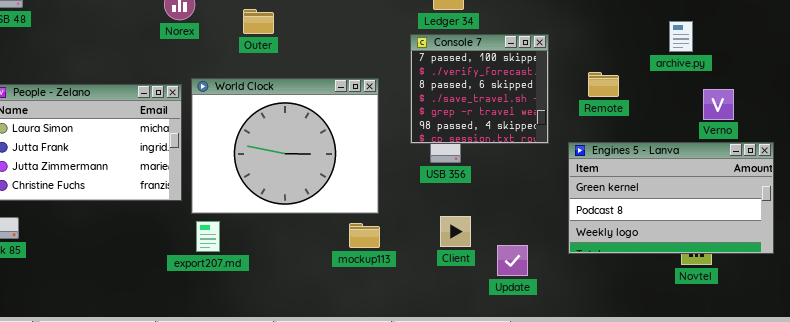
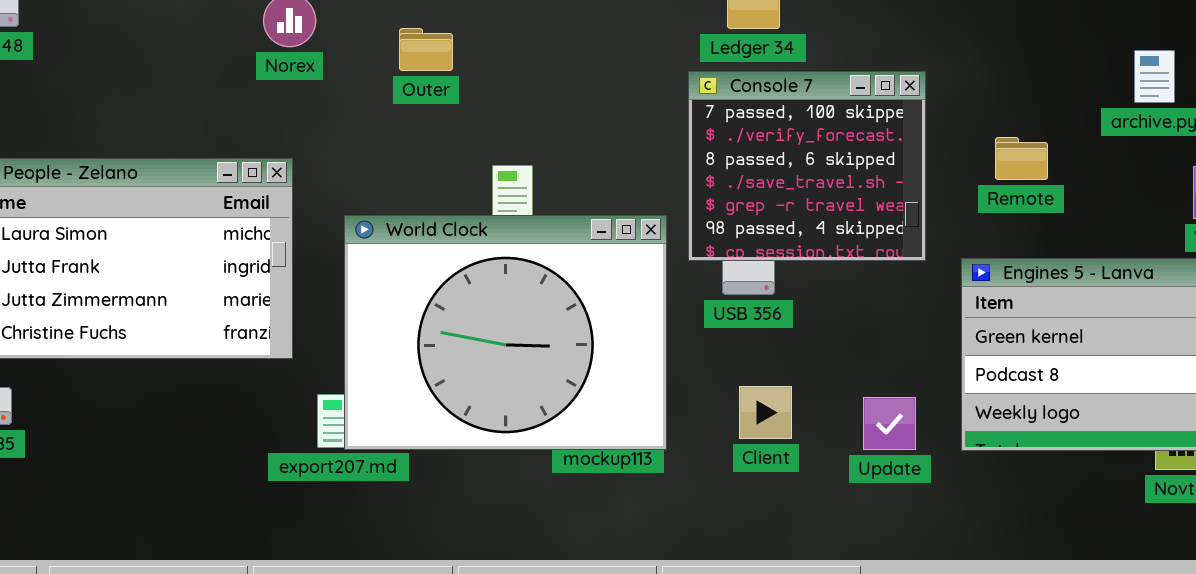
World Clock: [191,78,379,214] -> [344,215,667,450], moved
Update: [497,245,528,276] -> [863,397,916,450], moved

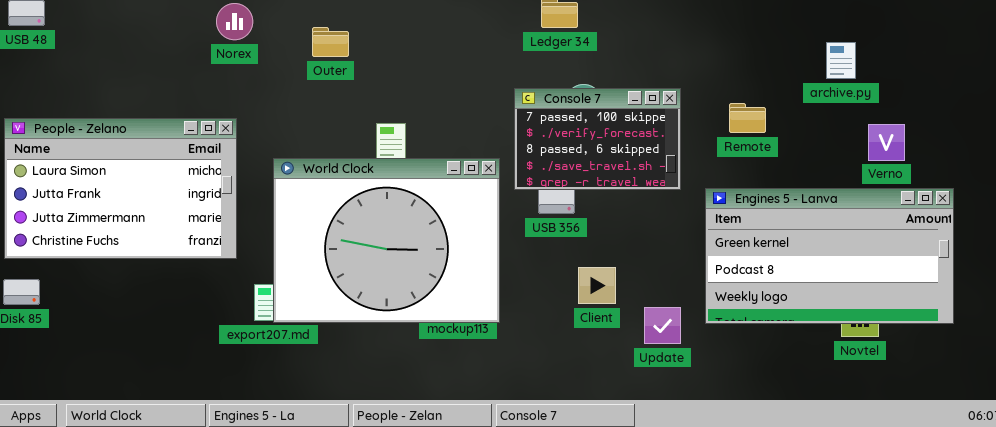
Console 7: [688,71,926,261] -> [514,88,681,190], resized
Client: [739,386,792,439] -> [578,267,616,304], moved
Update: [863,397,916,450] -> [644,307,681,344], moved

